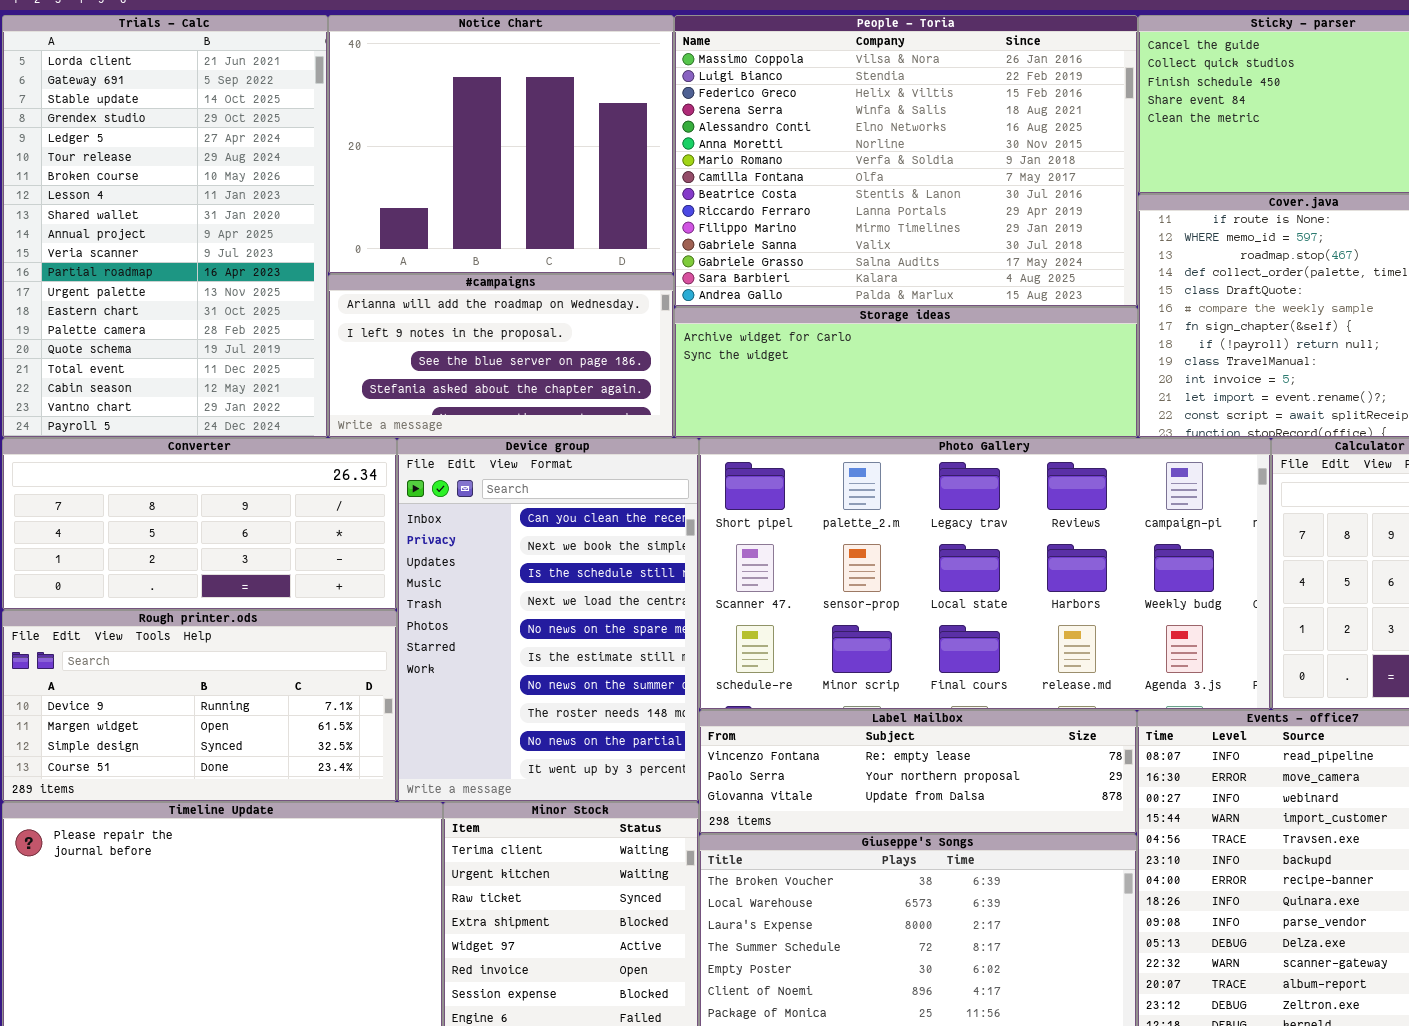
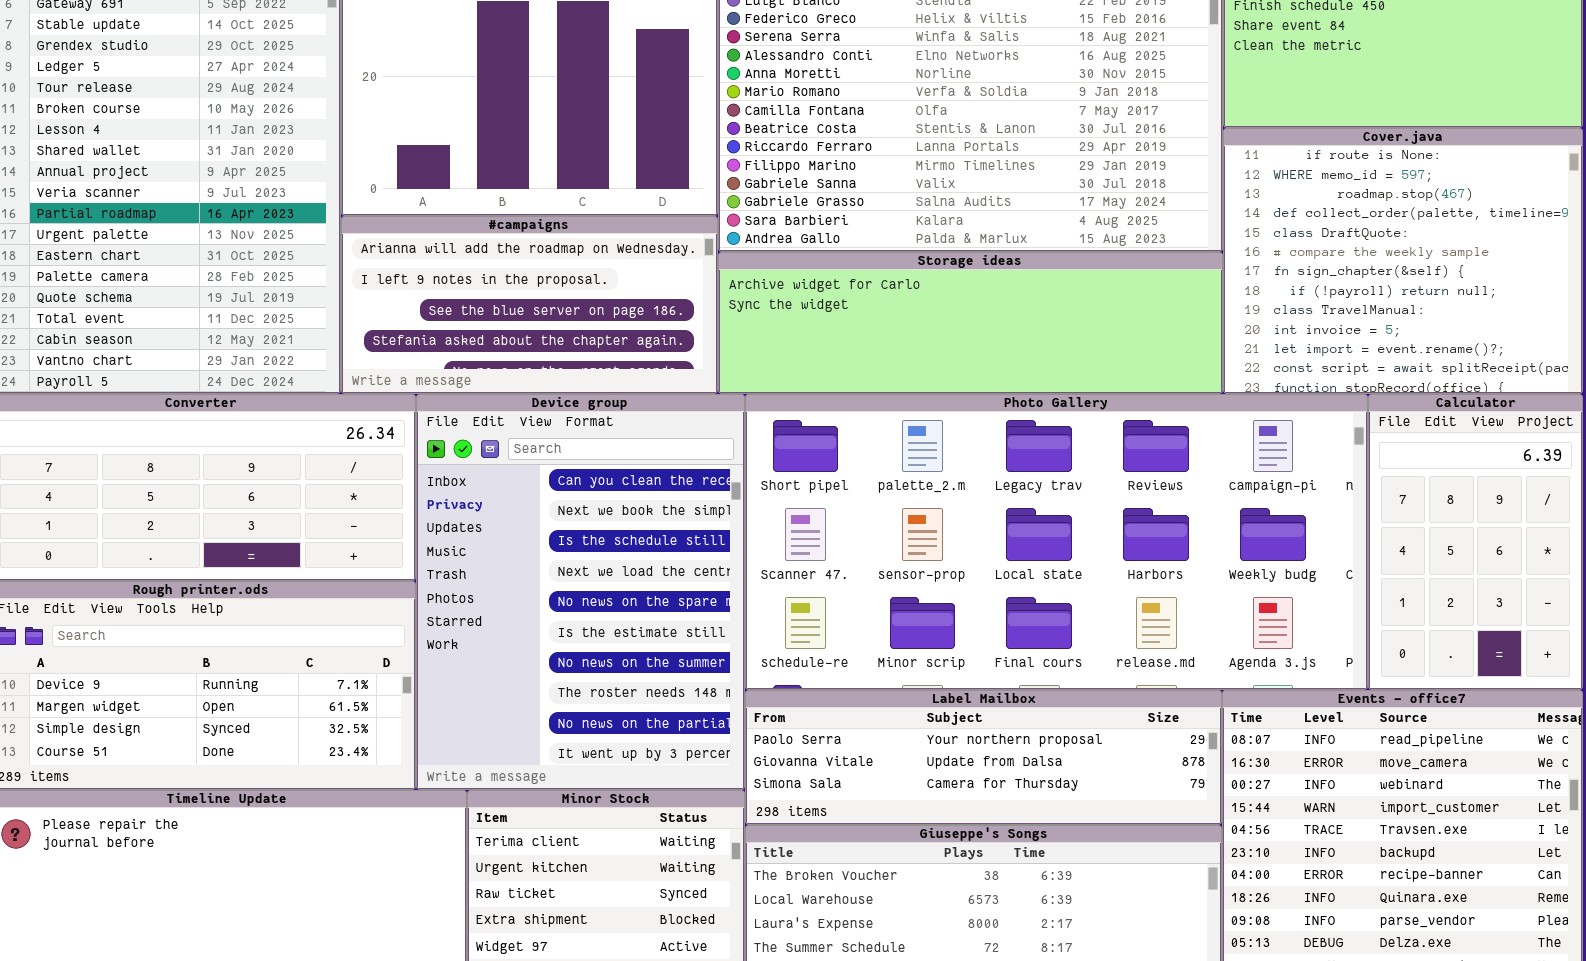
Label Mailbox: [699,710,1137,834] -> [745,690,1222,825], scrolled down 1 row

